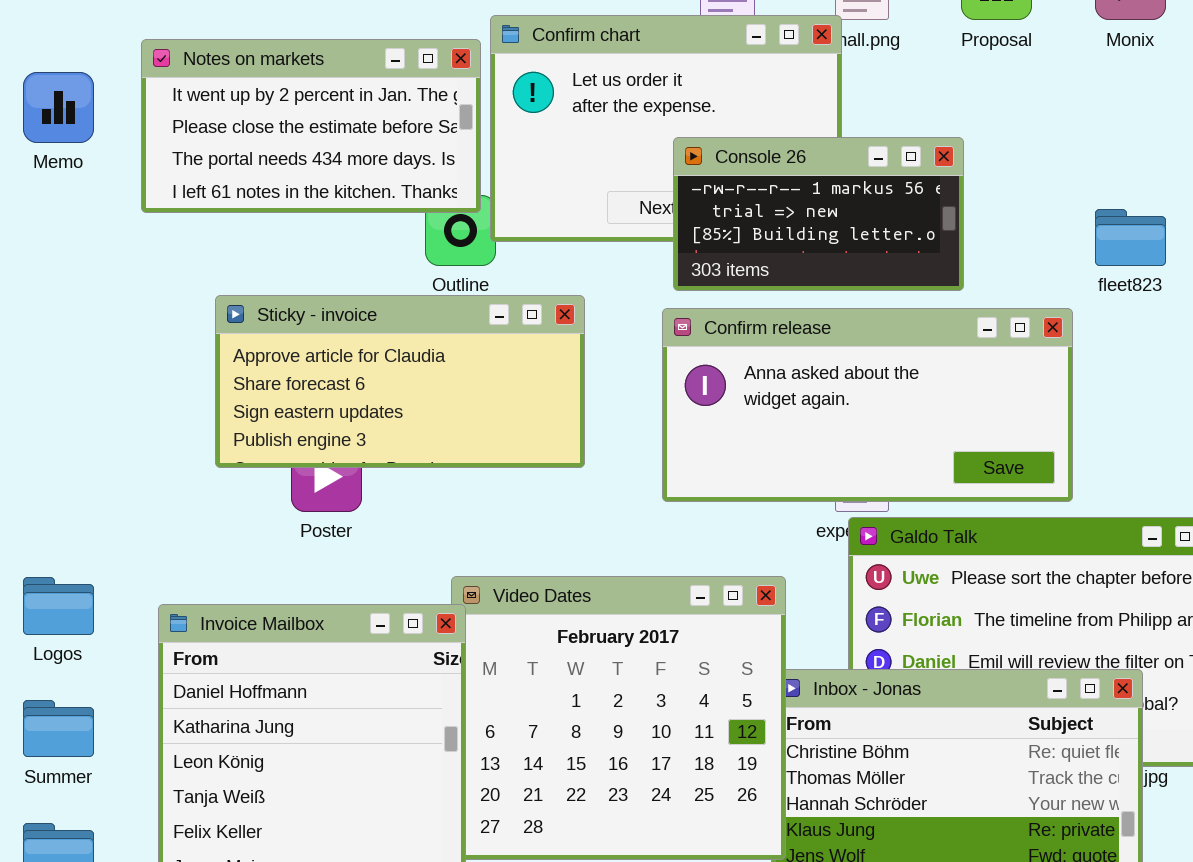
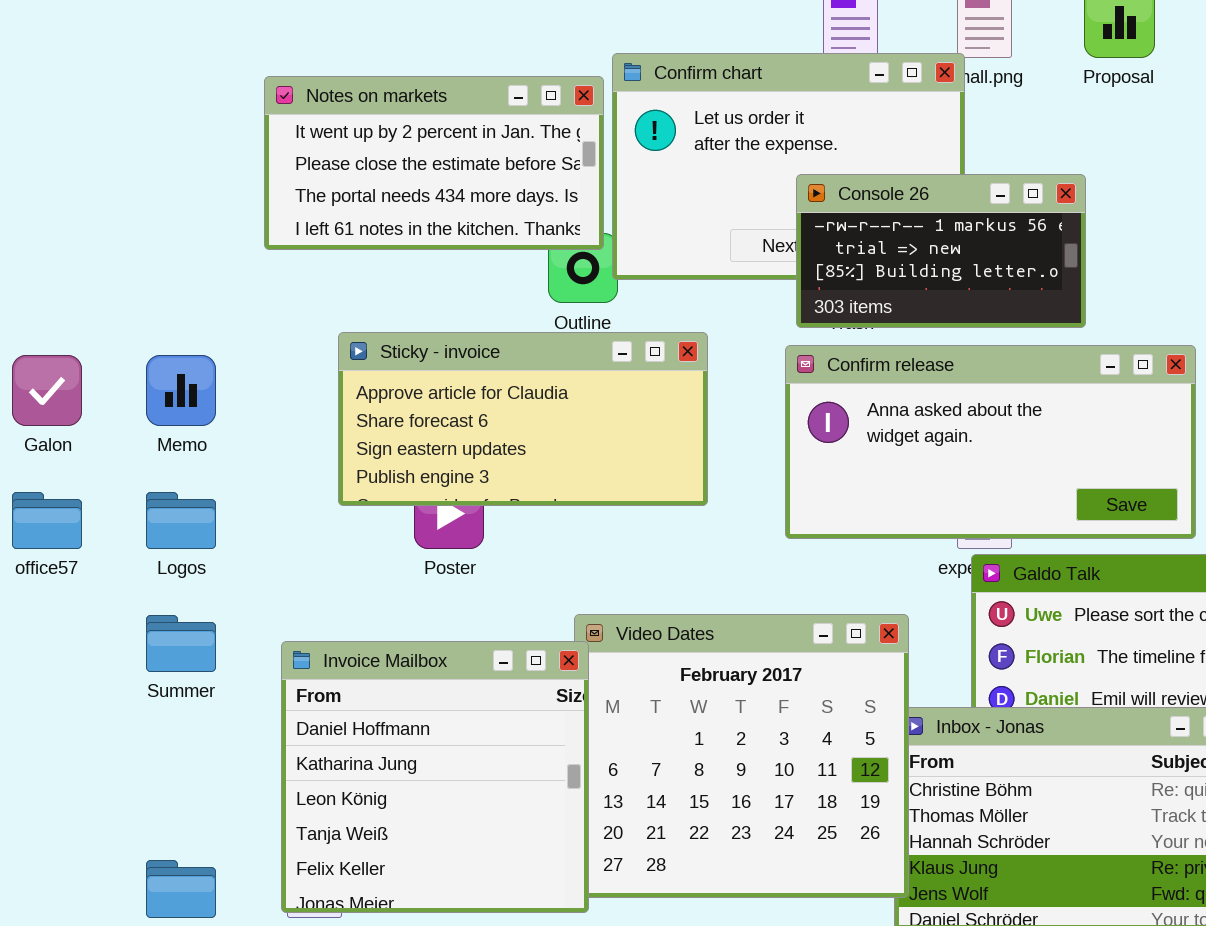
Memo: [23,72,94,143] -> [146,355,216,426], moved
Logos: [23,577,94,635] -> [146,492,216,549], moved
Summer: [23,700,94,757] -> [146,615,216,672], moved

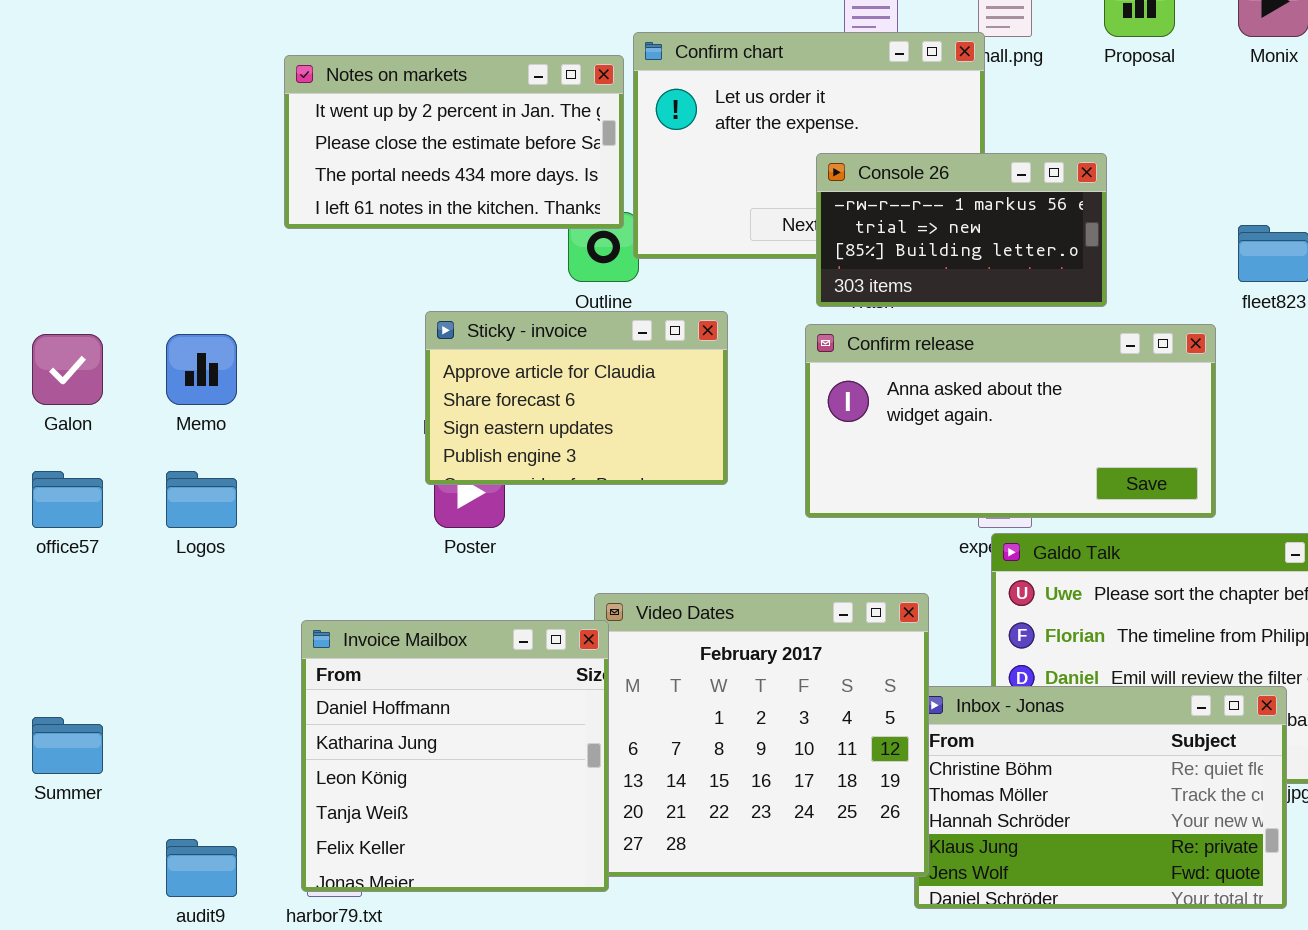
Sticky - invoice: [338,332,708,506] -> [425,311,728,485], resized
Summer: [146,615,216,672] -> [32,717,103,774], moved

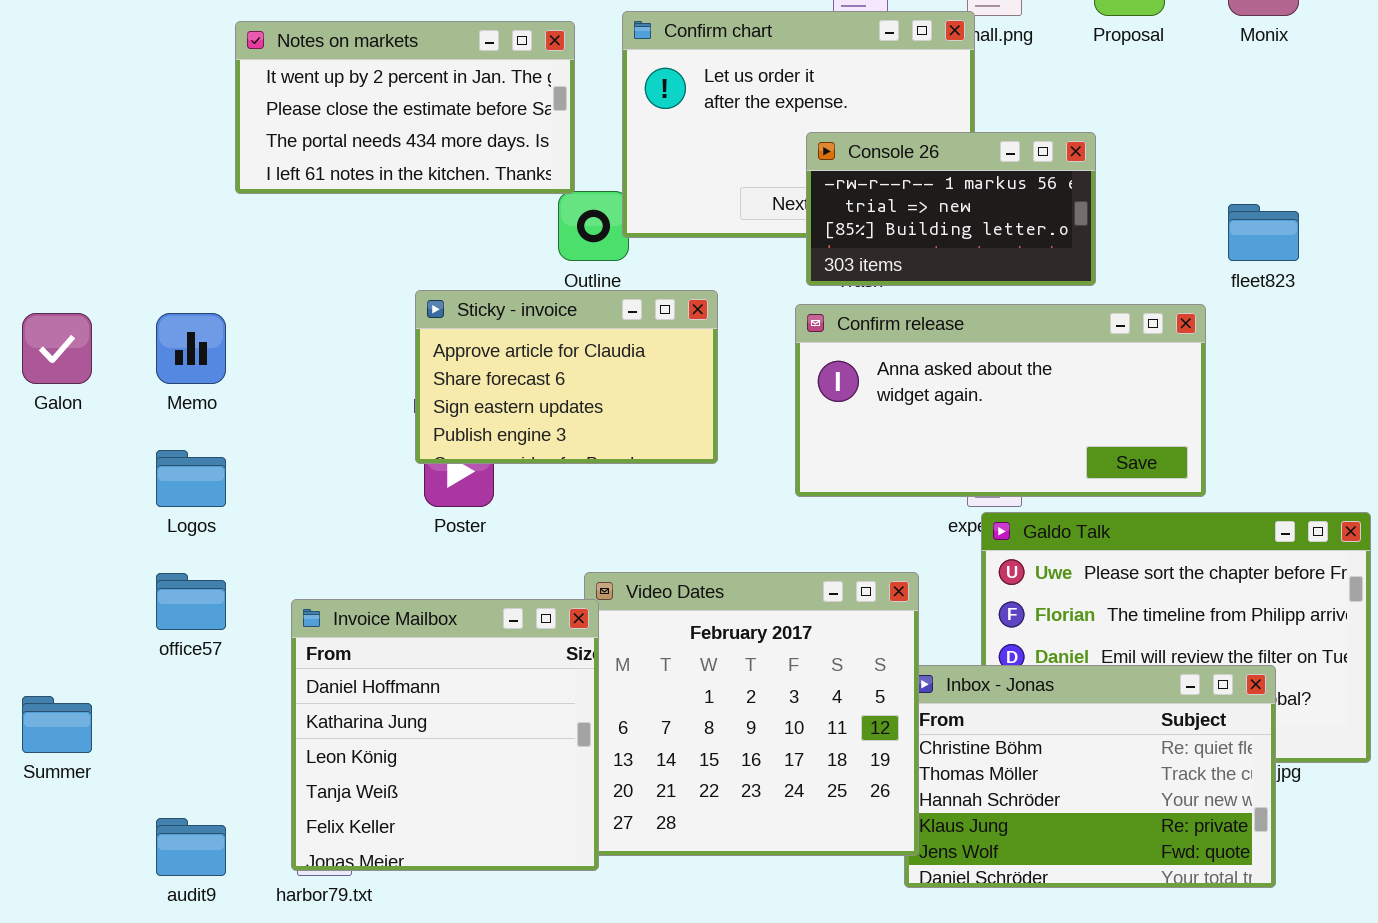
Notes on markets: [284,55,624,229] -> [235,21,575,194], moved
office57: [32,471,103,528] -> [156,573,226,630], moved

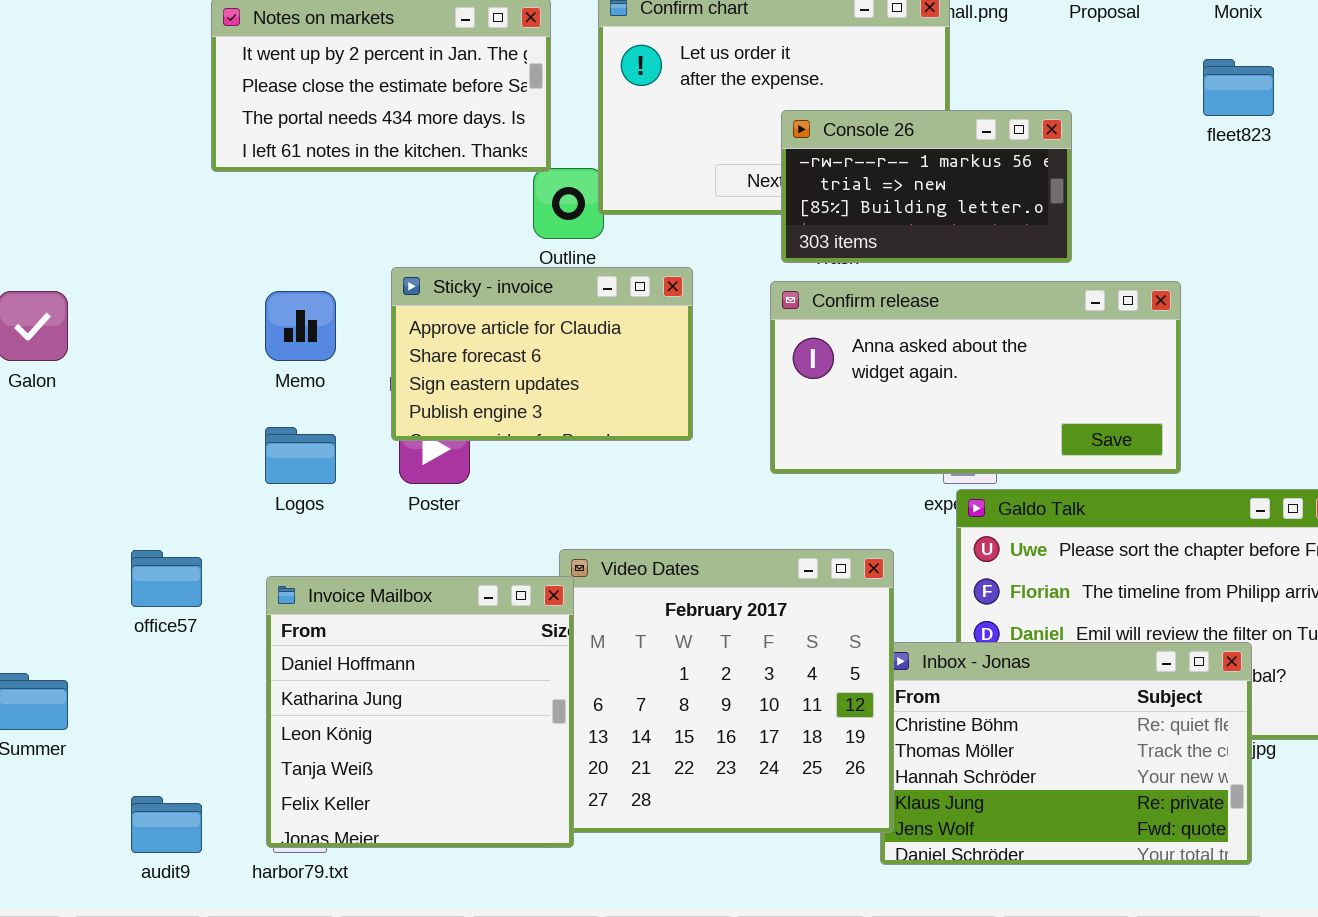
fleet823: [1228,204,1299,261] -> [1203,59,1274,116], moved
Memo: [156,313,226,384] -> [265,291,336,361], moved
Logos: [156,450,226,507] -> [265,427,336,484], moved

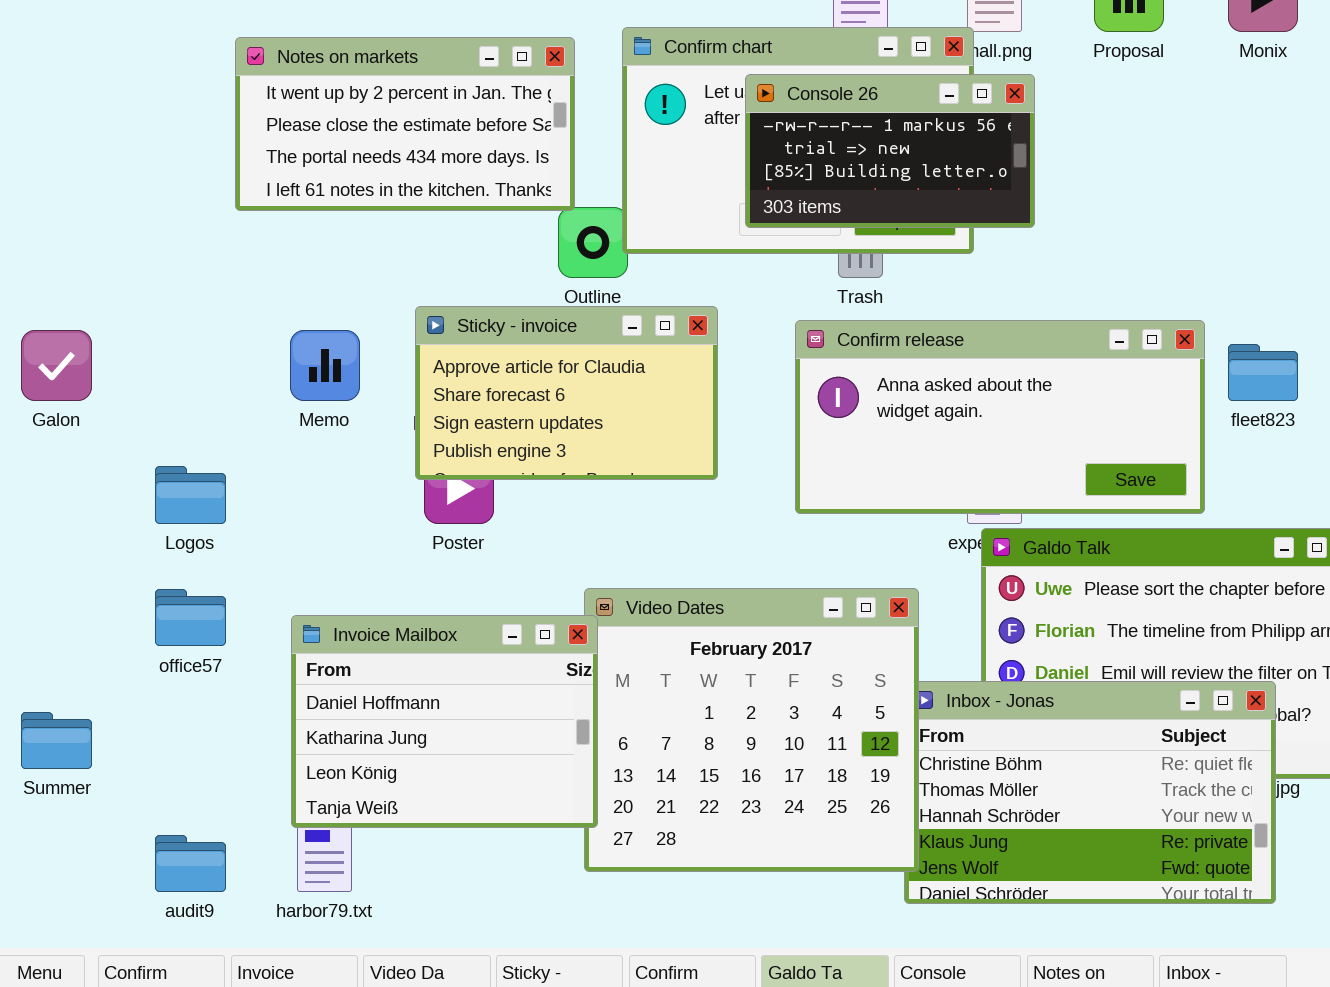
fleet823: [1203,59,1274,116] -> [1228,344,1298,401], moved
Console 26: [781,110,1072,263] -> [745,74,1035,228], moved
Logos: [265,427,336,484] -> [155,466,226,524], moved
Invoice Mailbox: [266,576,574,848] -> [291,615,598,828], resized

